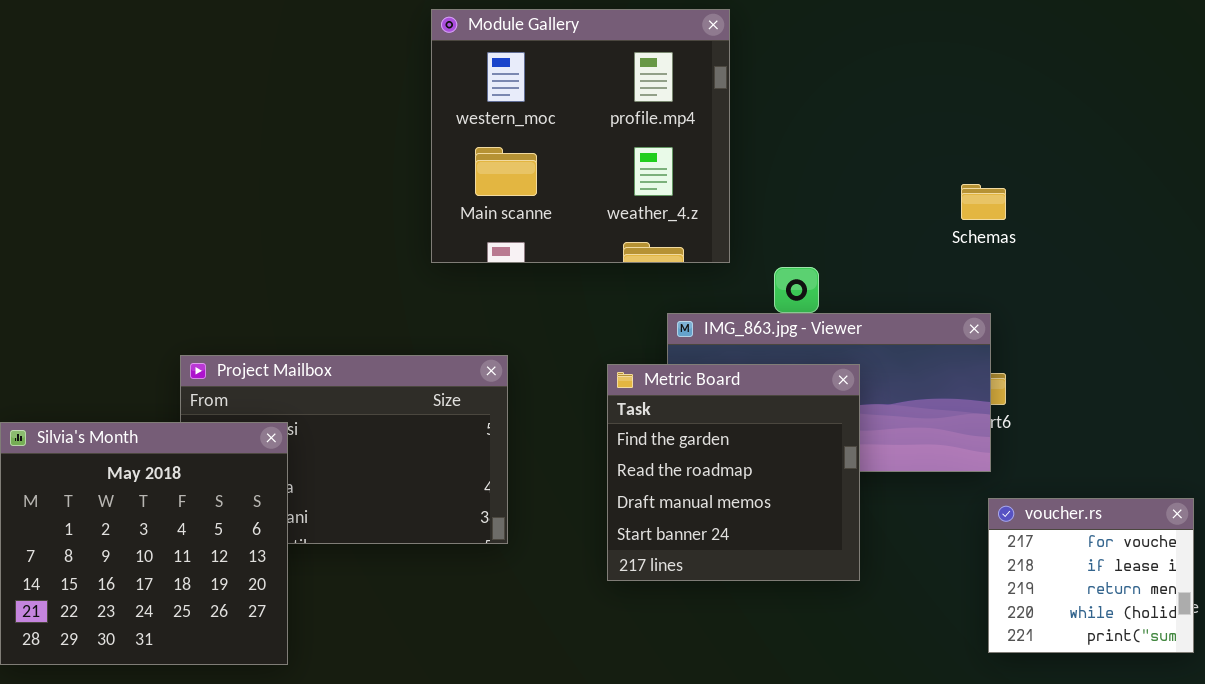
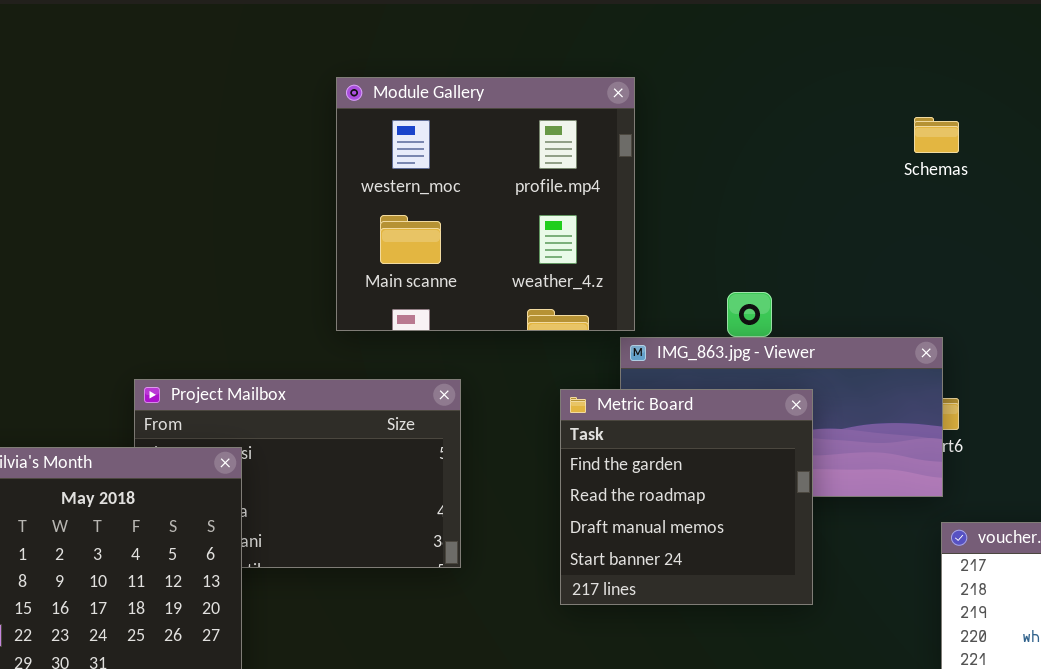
Module Gallery: [431,9,730,263] -> [336,77,635,331], moved
Schemas: [961,184,1006,220] -> [914,117,959,153], moved

